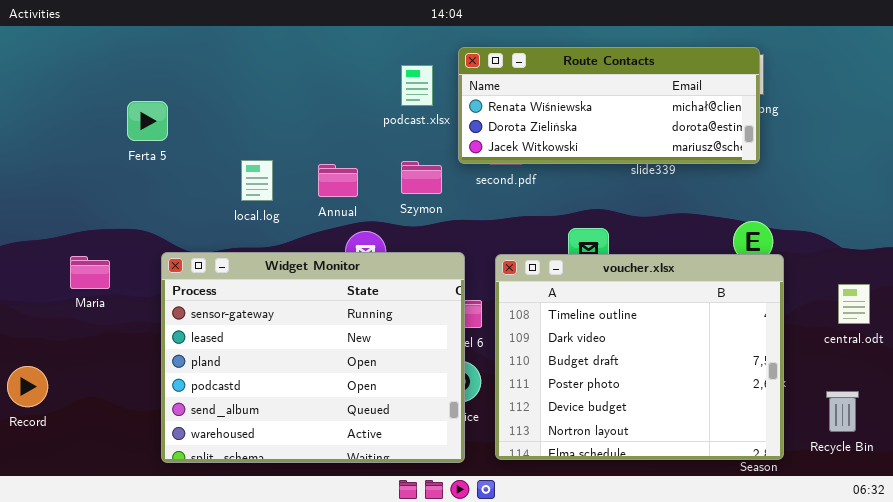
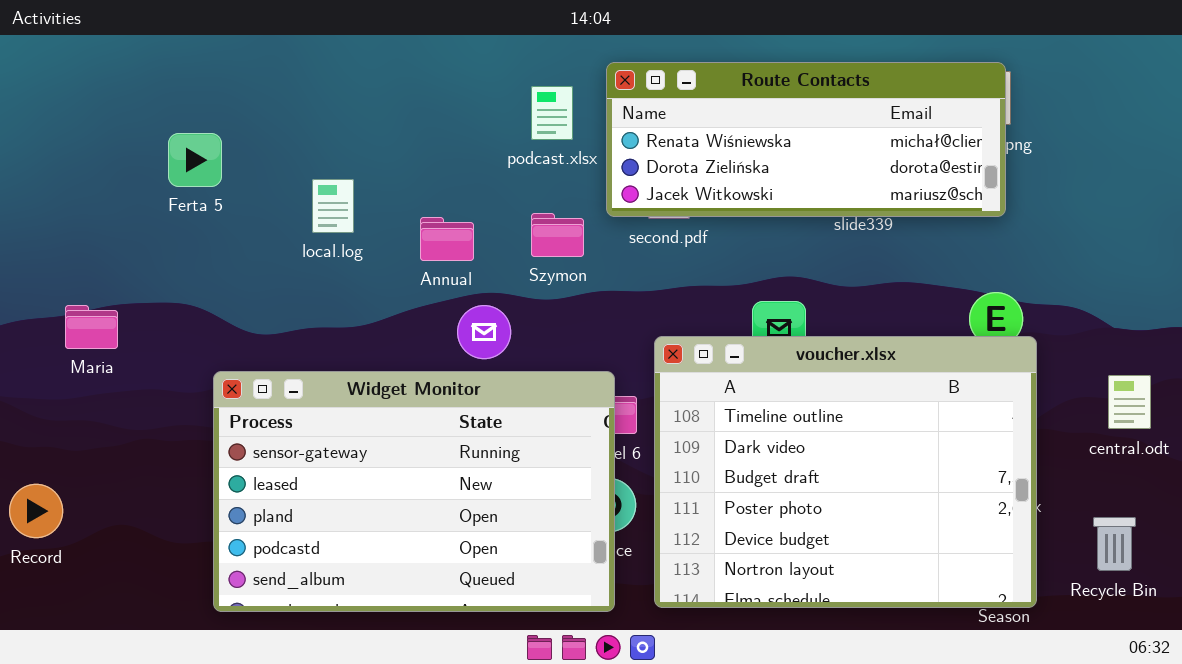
local.log: [241,160,273,201] -> [312,179,354,233], moved
Widget Monitor: [161,252,465,463] -> [213,371,615,612], resized
Maria: [70,256,110,289] -> [65,305,118,349], moved

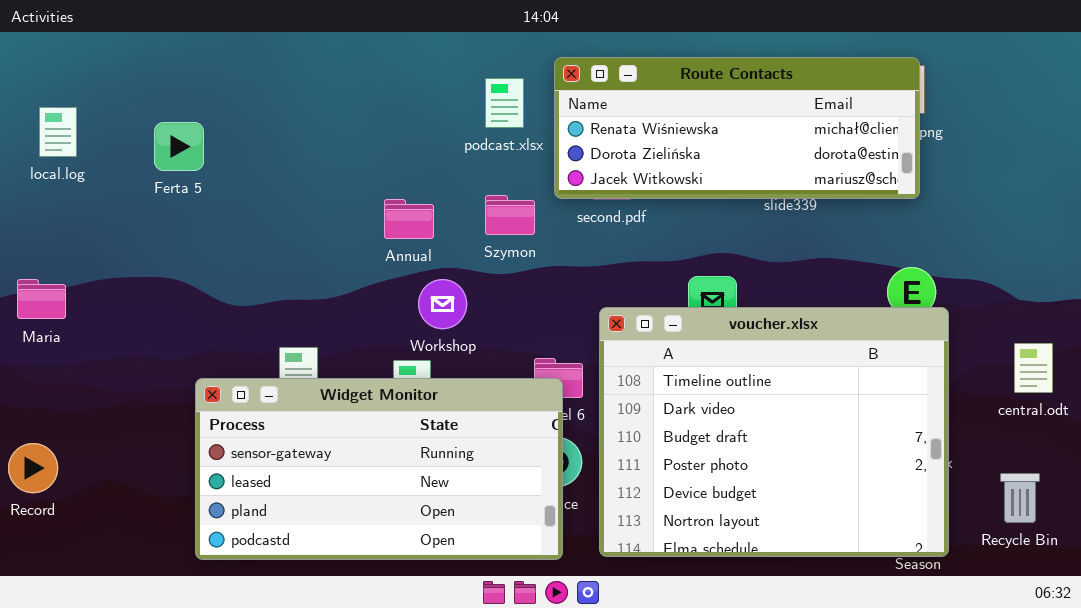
local.log: [312,179,354,233] -> [39,107,77,157], moved
Maria: [65,305,118,349] -> [17,279,66,319], moved
Widget Monitor: [213,371,615,612] -> [195,378,563,560], resized

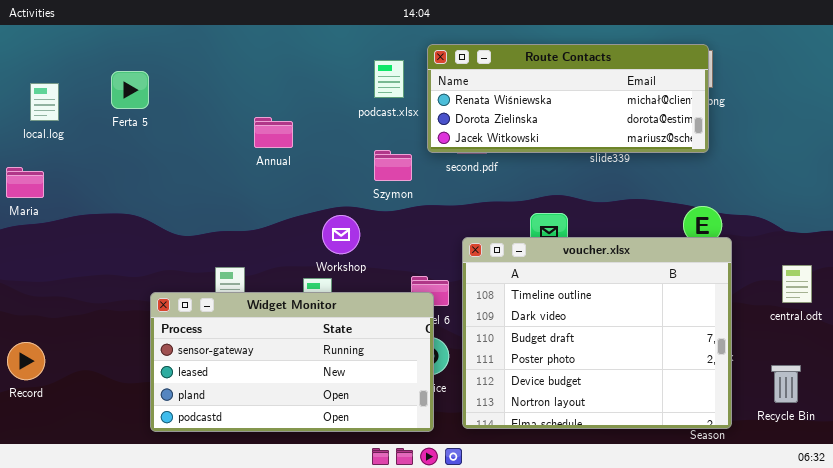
Ferta 5: [154,122,204,171] -> [111,71,149,109], moved
Annual: [384,199,434,239] -> [254,117,293,148], moved
Maria: [17,279,66,319] -> [6,167,44,198], moved

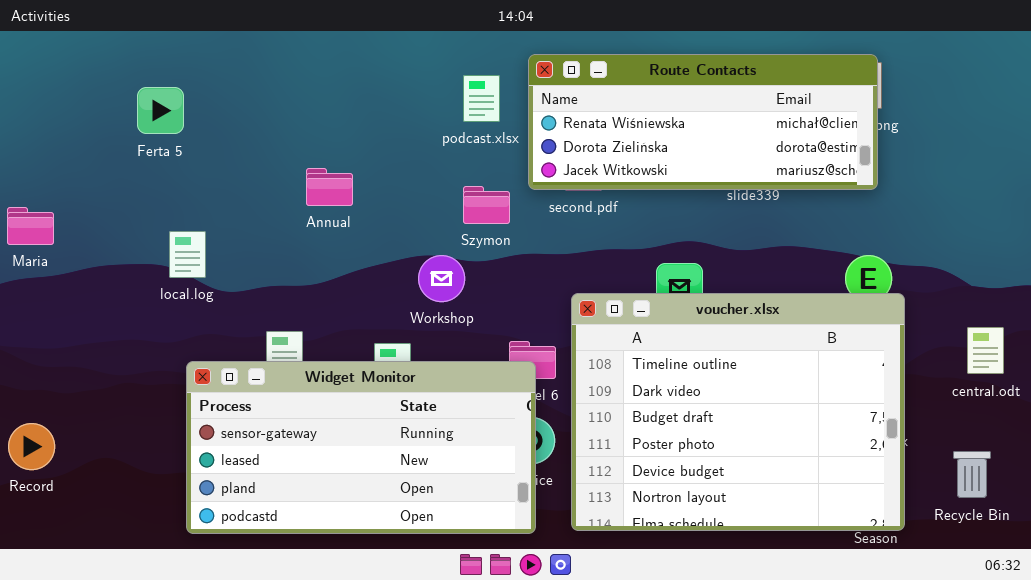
local.log: [30,83,59,121] -> [169,231,206,278], moved
Annual: [254,117,293,148] -> [306,168,353,206], moved
Workshop: [322,215,360,254] -> [418,255,465,302], moved

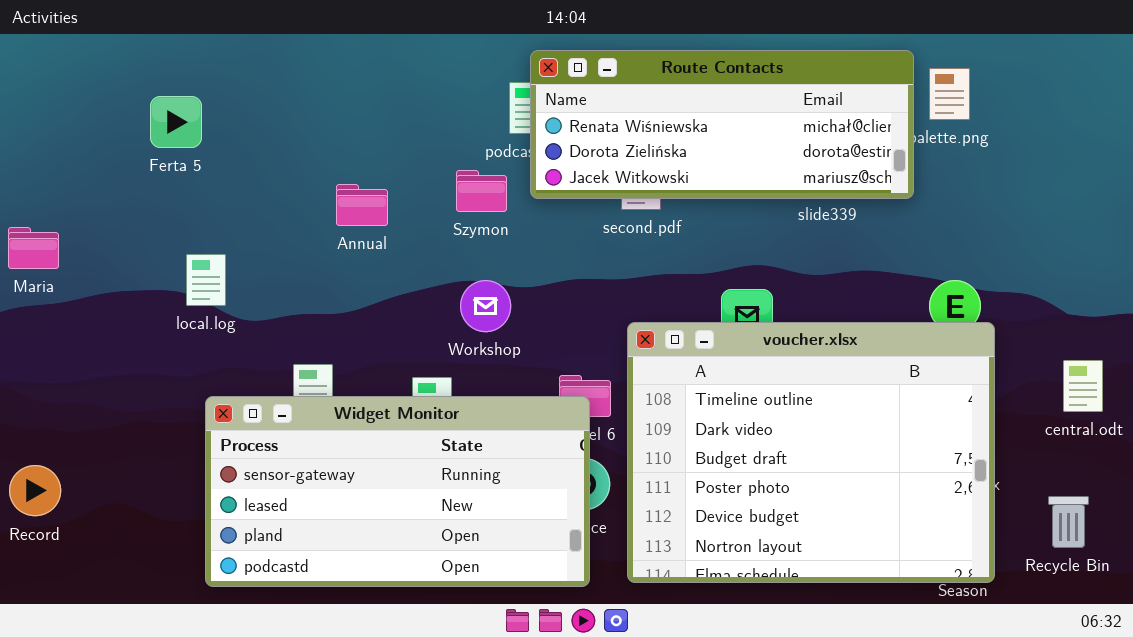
Route Contacts: [528,54,878,190] -> [530,50,914,199], moved
Szymon: [463,186,510,224] -> [456,170,507,212], moved

